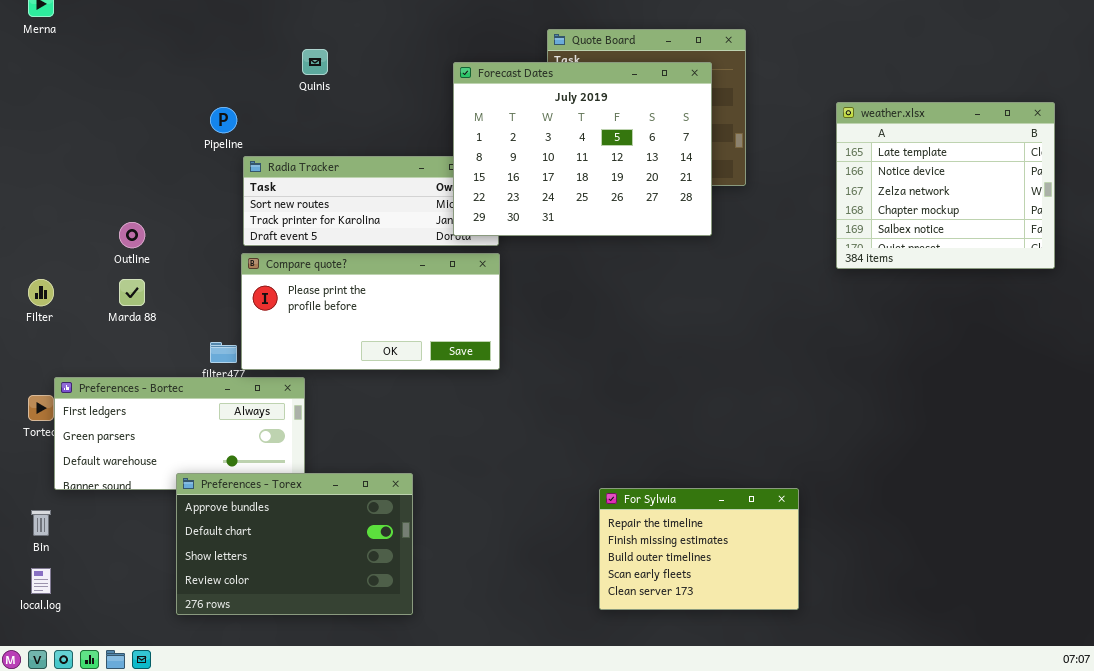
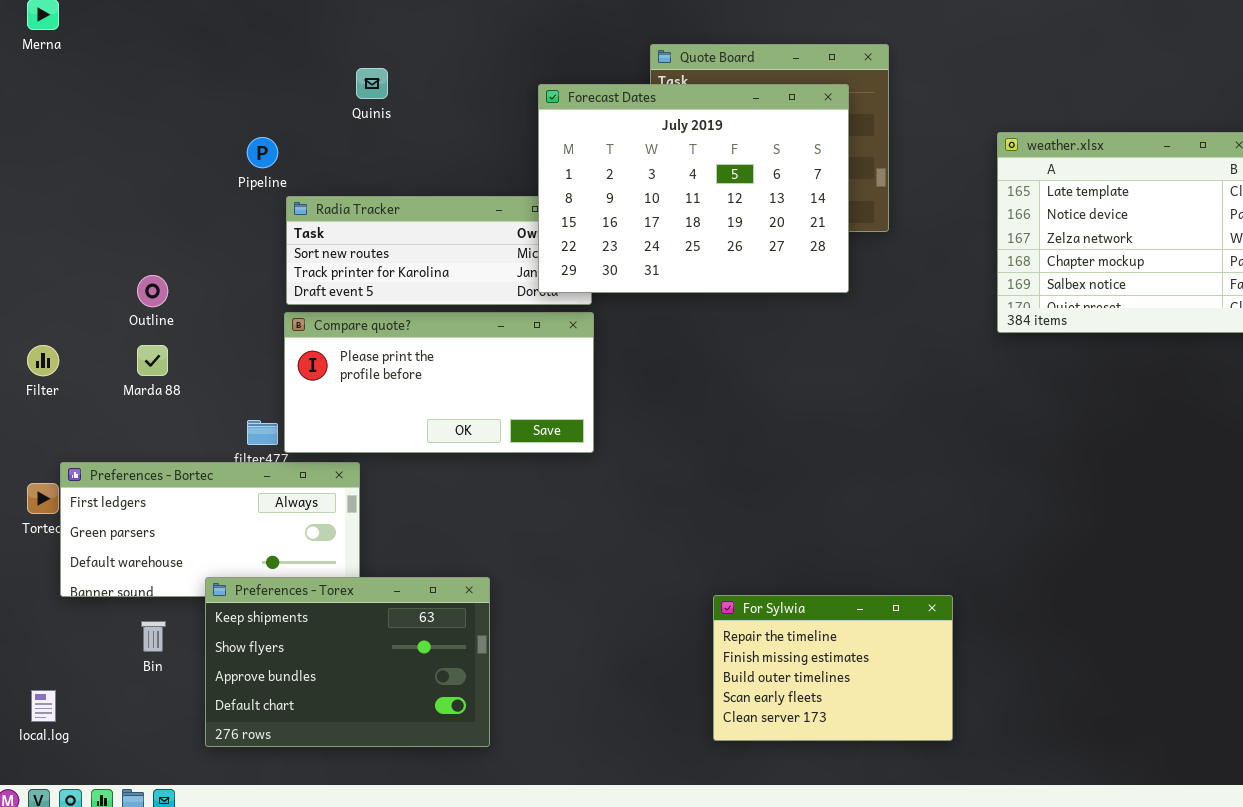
Preferences - Torex: [176,473,413,615] -> [205,577,490,747], scrolled up 2 rows
Bin: [31,510,51,536] -> [141,621,166,652], moved

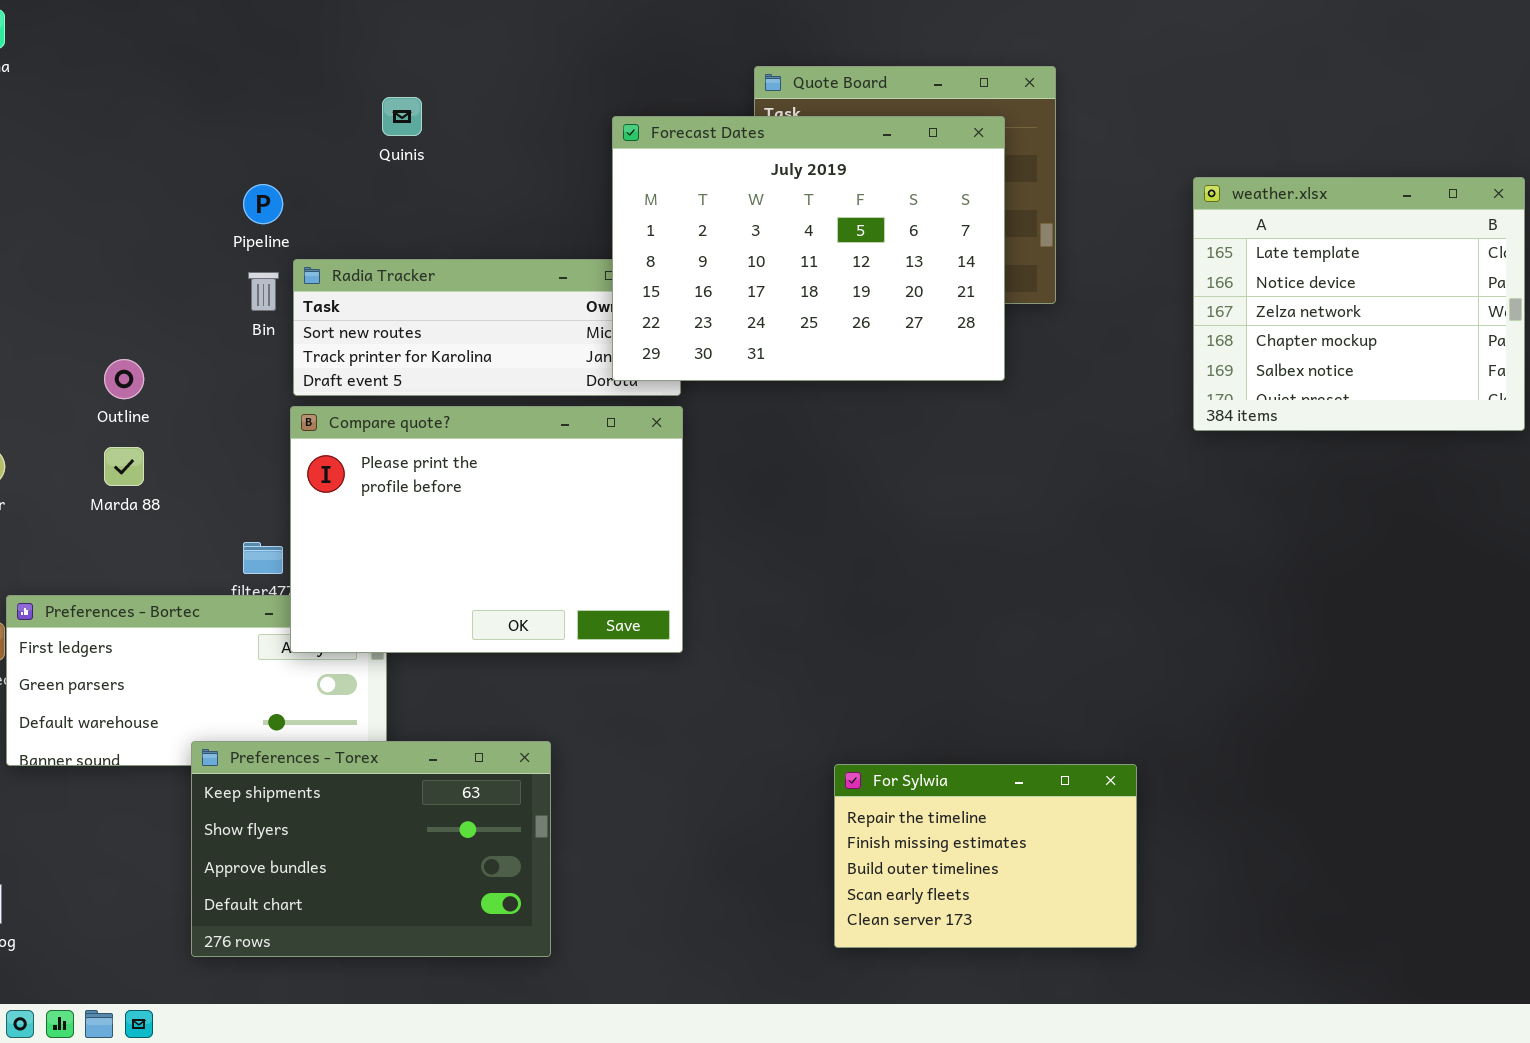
Compare quote?: [284,312,594,453] -> [290,406,683,653], resized
Bin: [141,621,166,652] -> [248,272,279,311], moved

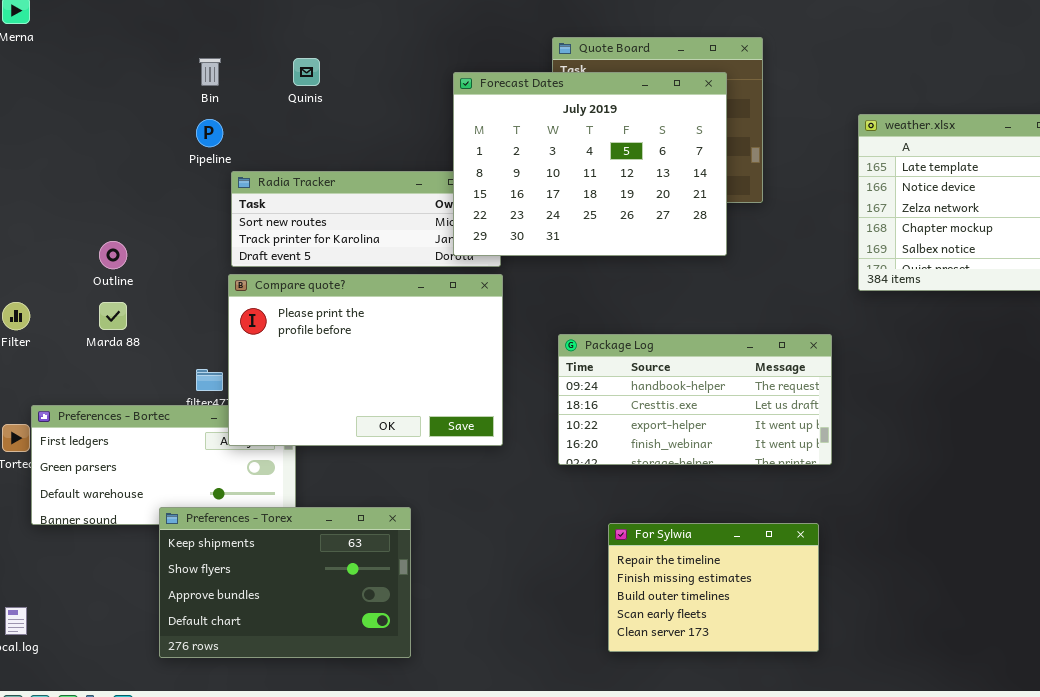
Bin: [248,272,279,311] -> [199,58,221,86], moved
Package Log: none -> [558,334,832,465], opened

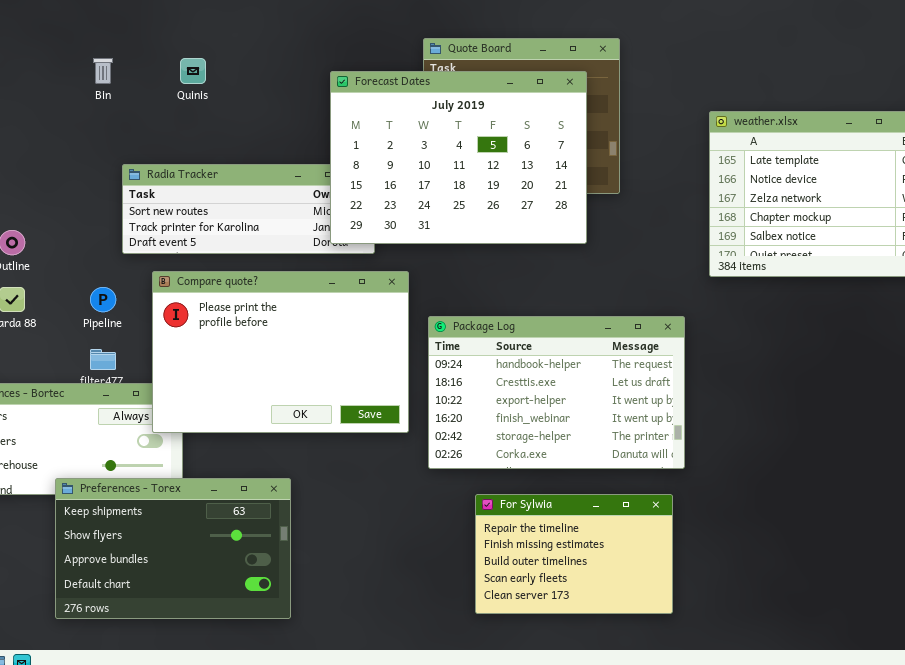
Pipeline: [196,119,223,147] -> [90,287,116,312], moved
Compare quote?: [228,274,503,446] -> [152,271,409,433], moved
Package Log: [558,334,832,465] -> [428,316,685,469], resized

